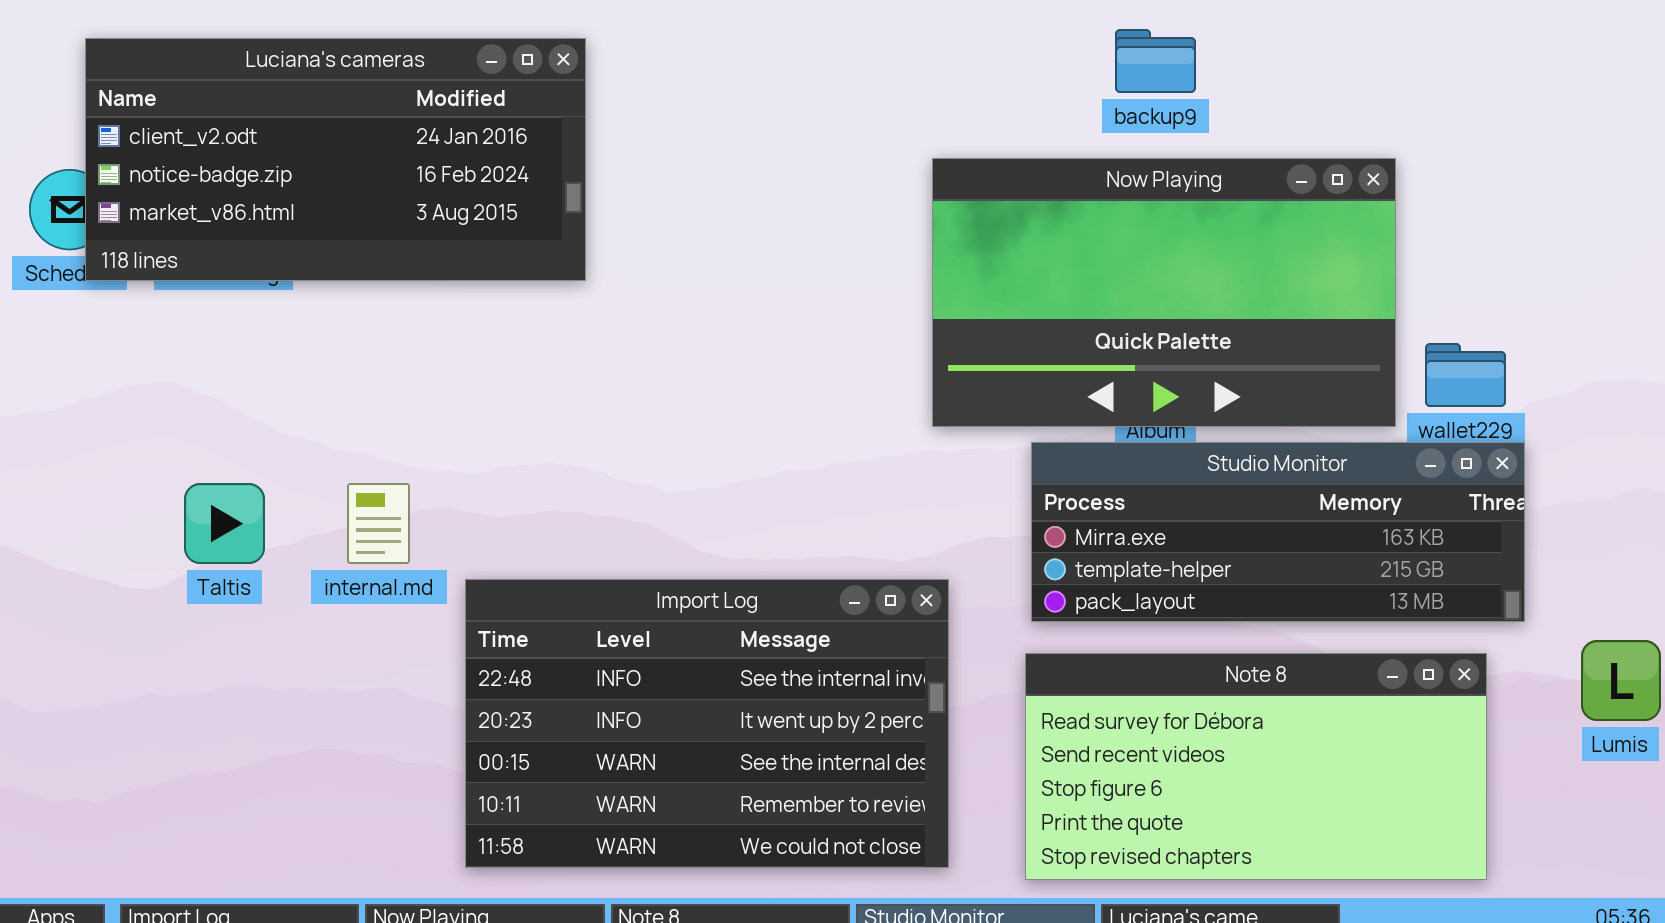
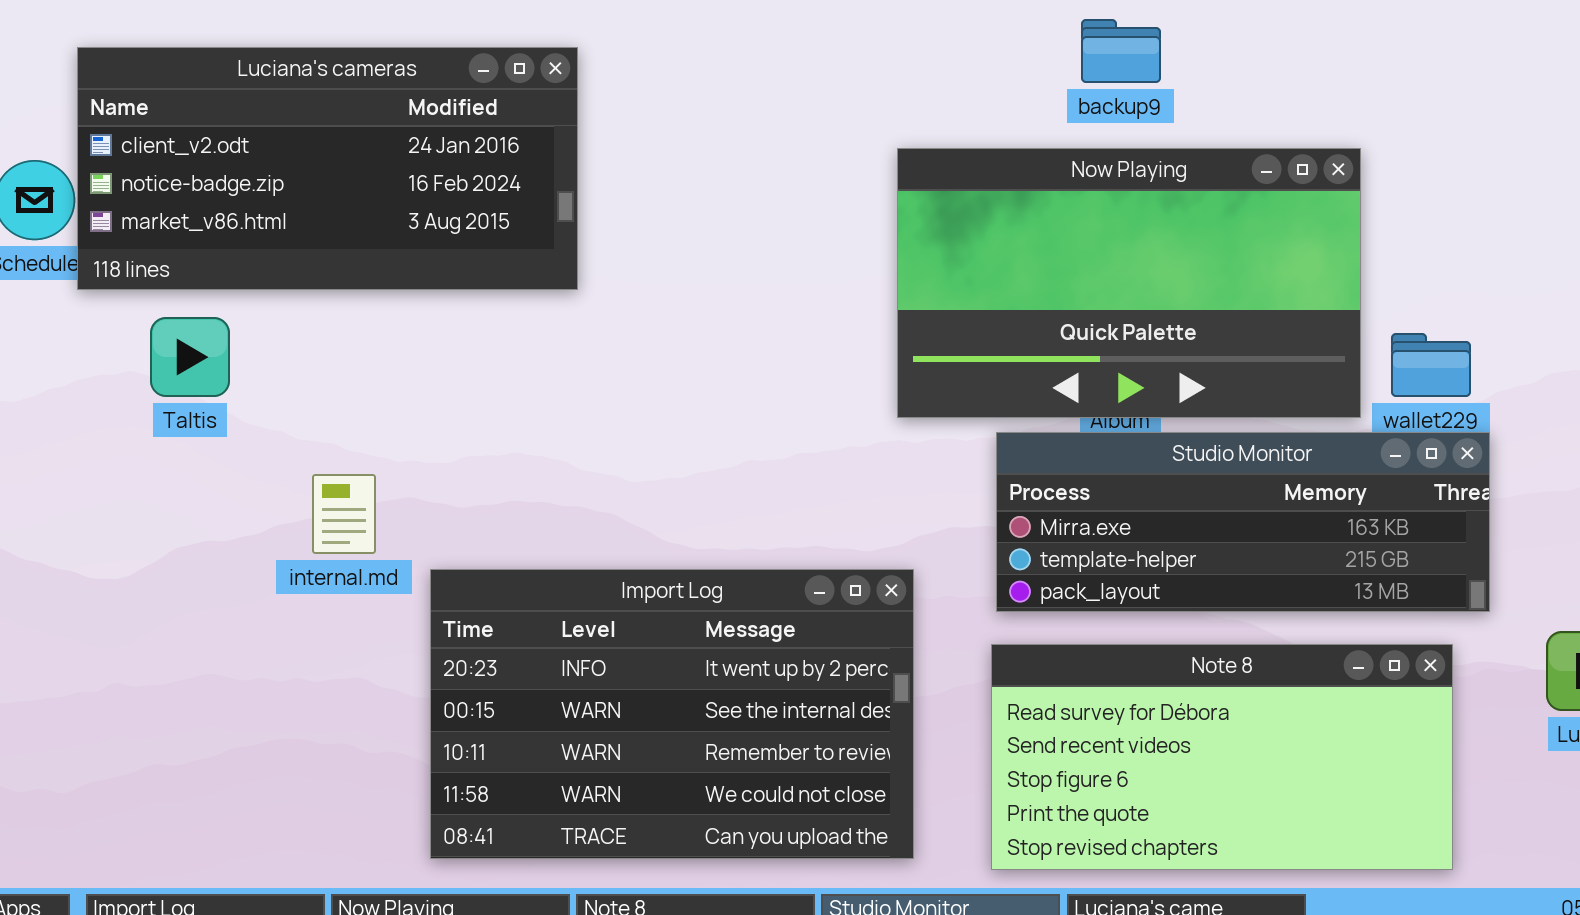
Luciana's cameras: [85,38,586,281] -> [77,47,578,290], moved
Taltis: [184,483,265,564] -> [150,317,230,397], moved
Import Log: [465,579,949,868] -> [430,569,914,859], scrolled down 1 row

